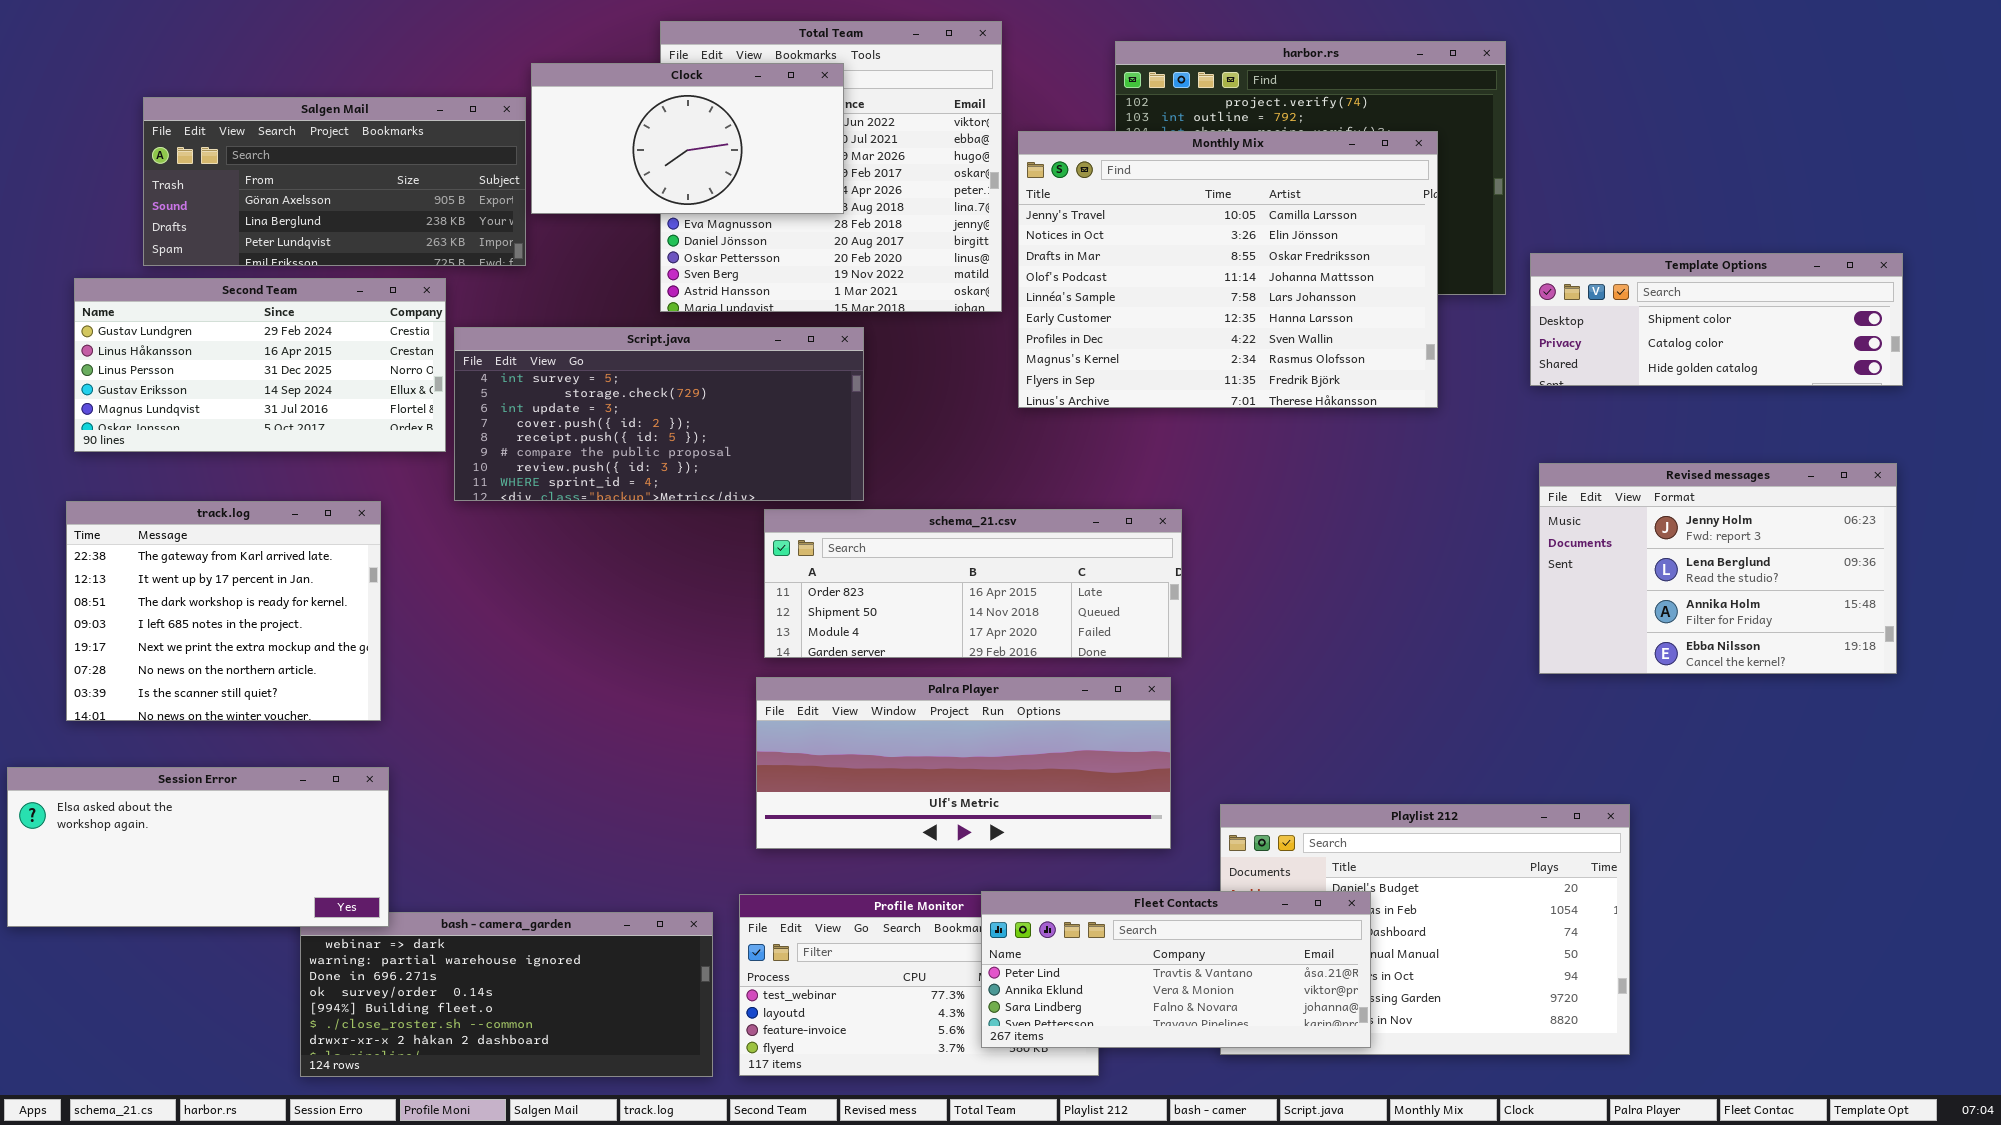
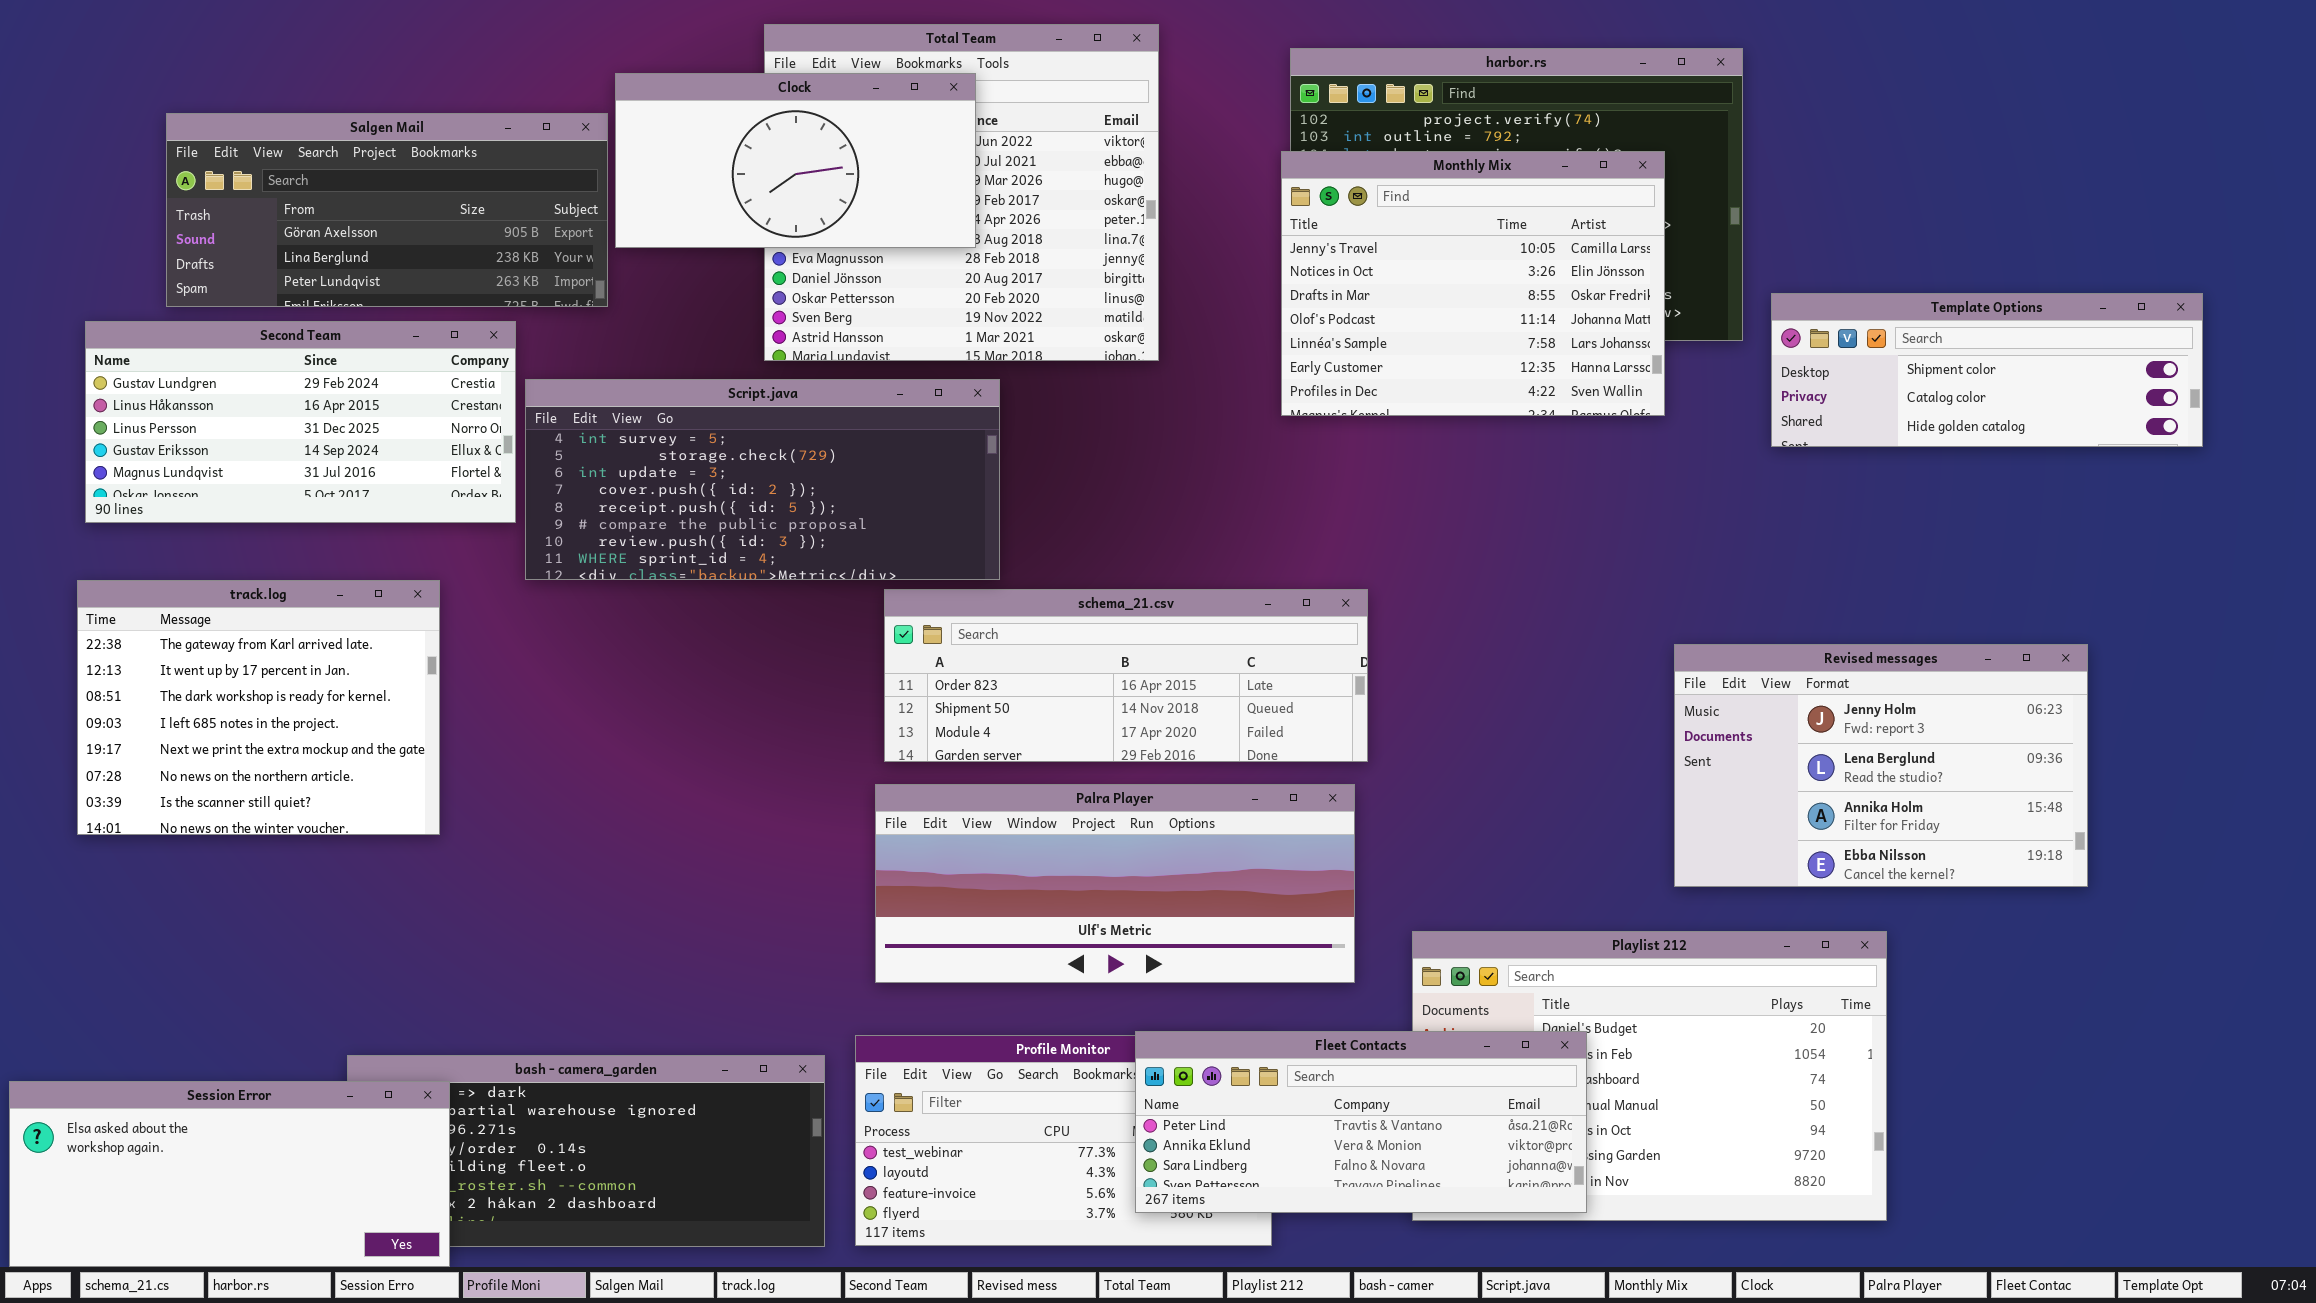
Monthly Mix: [1018,131,1438,408] -> [1281,151,1665,416], resized
Revised messages: [1539,463,1897,674] -> [1674,644,2088,887], moved
Session Error: [7,767,389,927] -> [9,1081,450,1267], moved

